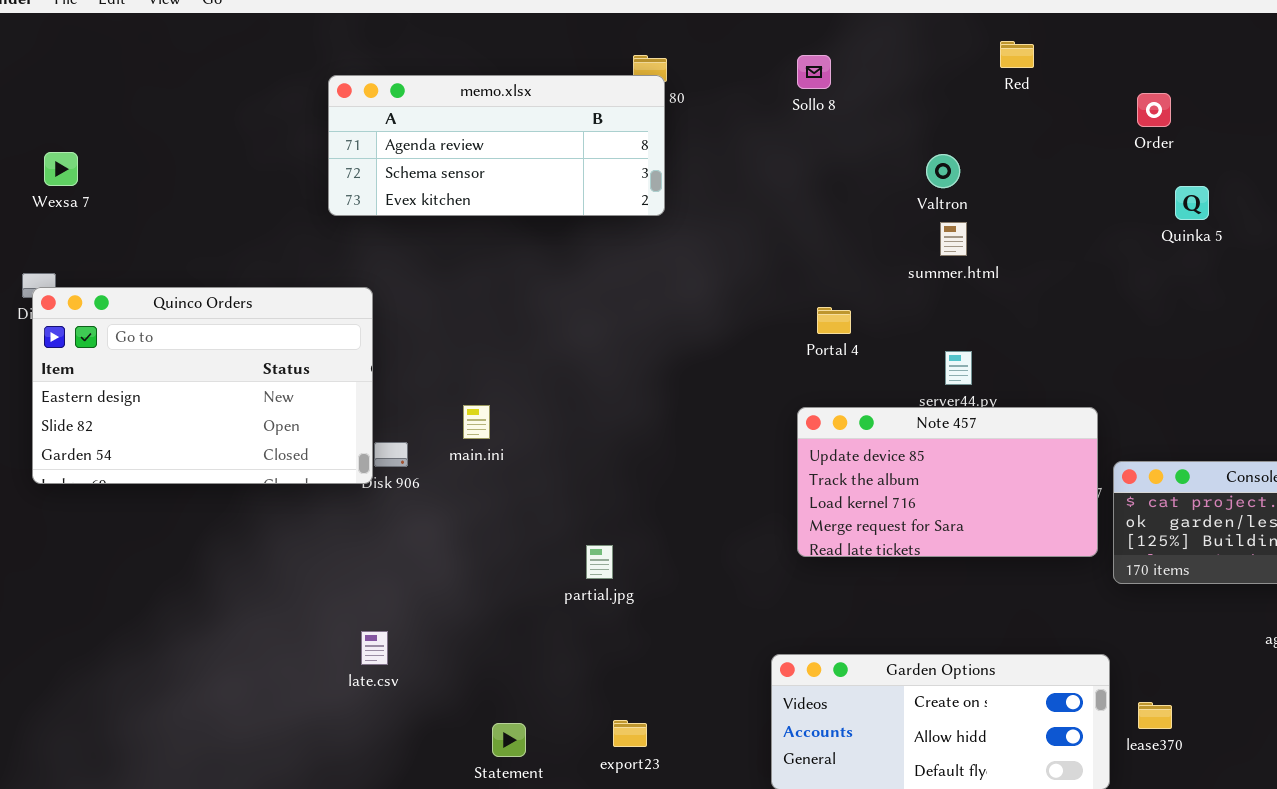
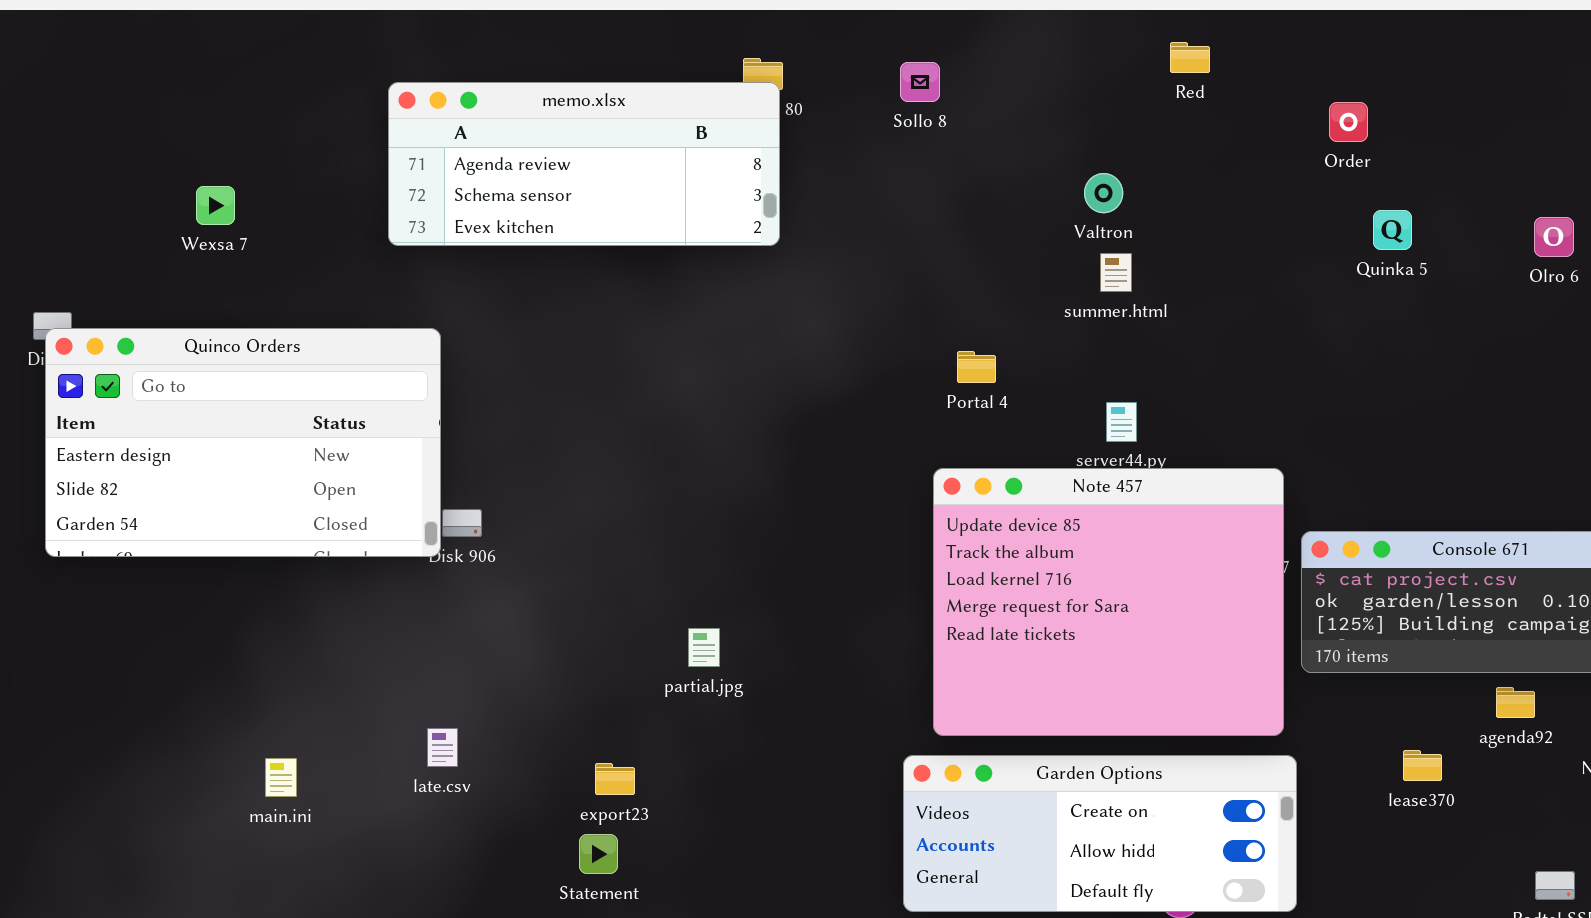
Sollo 8: [797,55,831,89] -> [900,62,940,102], moved
Wexsa 7: [44,152,78,186] -> [196,186,235,225], moved
main.ini: [463,405,490,439] -> [265,758,297,797], moved
Note 457: [797,407,1098,557] -> [933,468,1284,736], resized
lease370: [1138,702,1172,729] -> [1403,750,1442,781], moved
export23: [613,720,647,747] -> [595,763,635,795], moved

